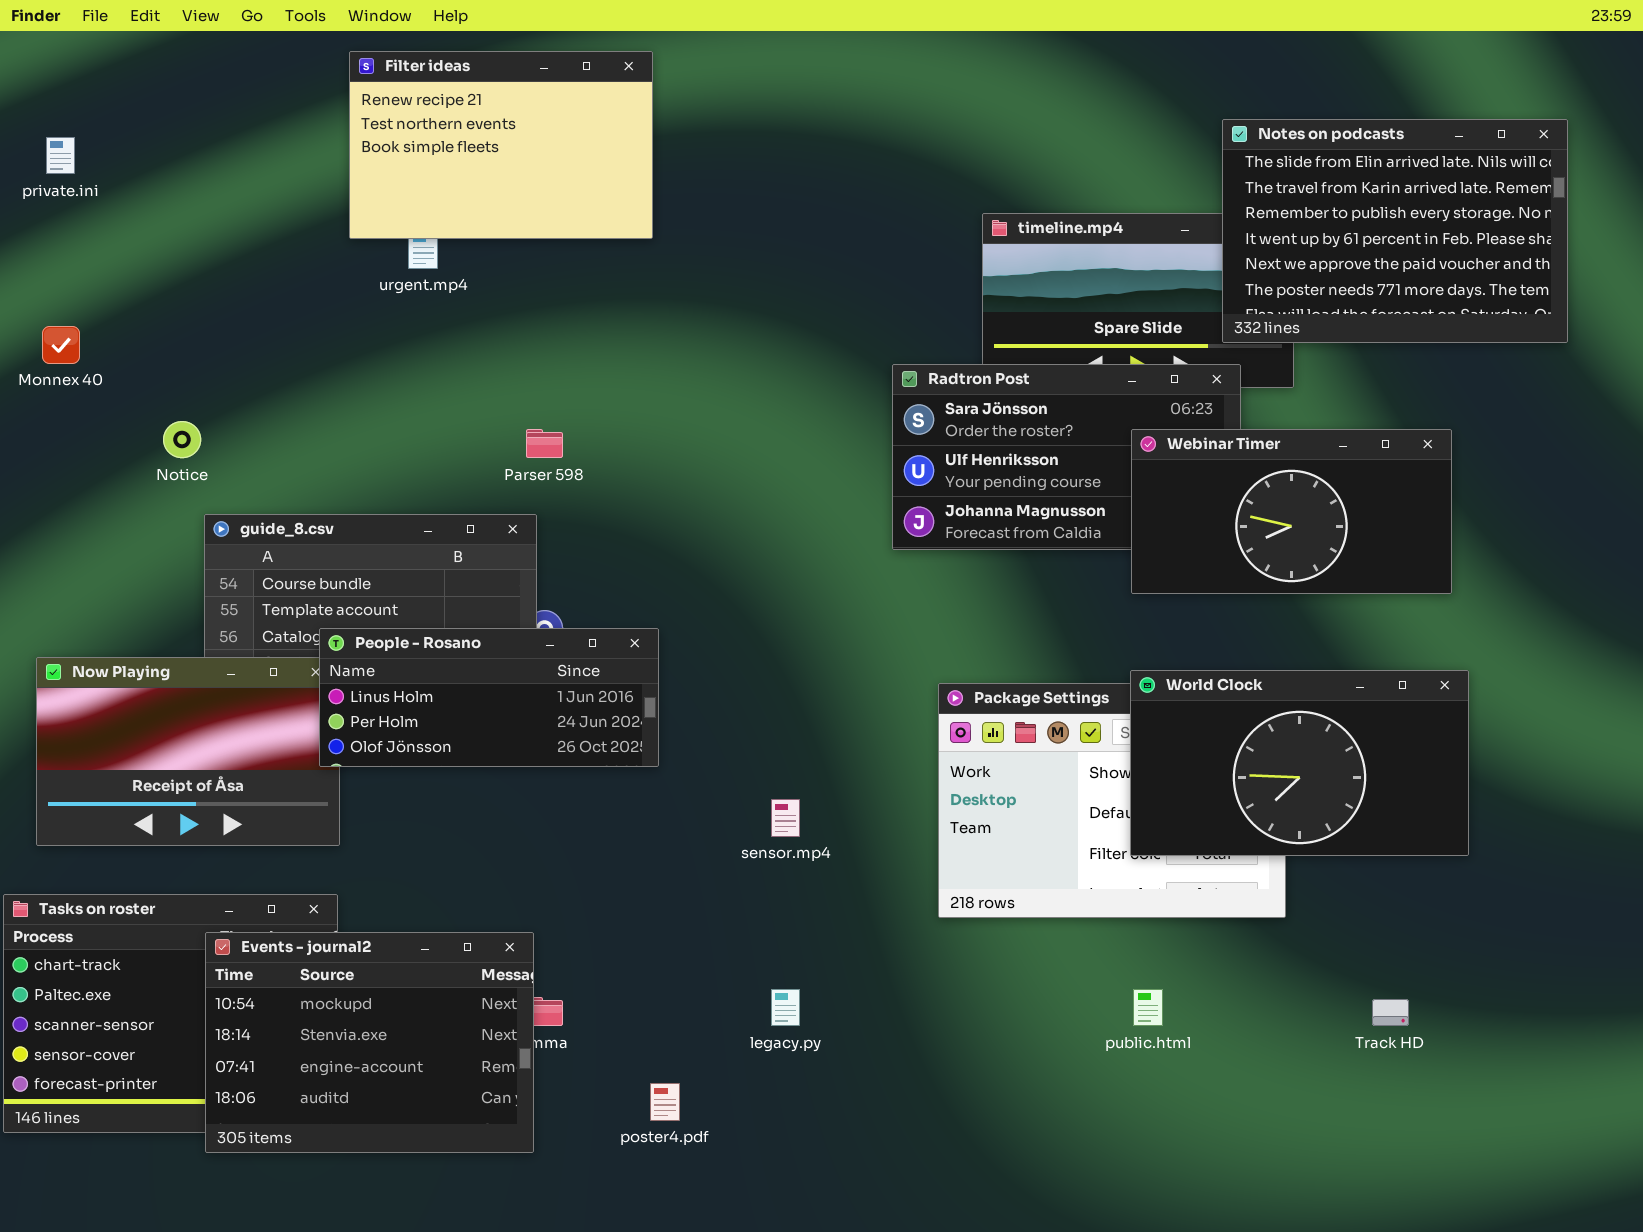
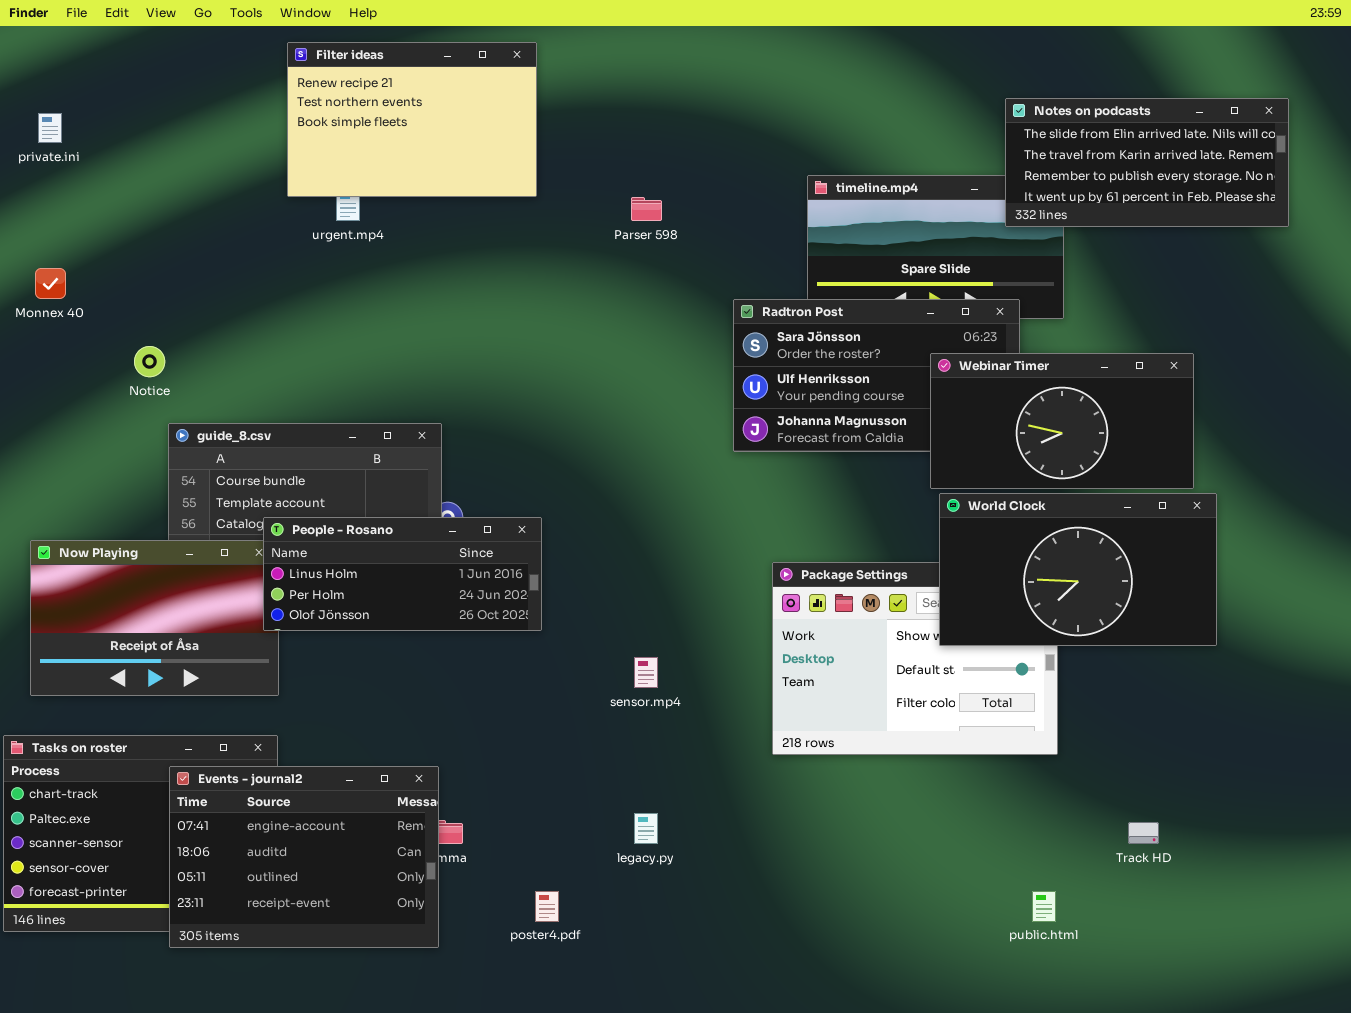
Notes on podcasts: [1222,119,1568,343] -> [1005,98,1289,227], resized
Parser 598: [526,429,563,458] -> [631,197,662,221], moved
World Clock: [1130,670,1469,856] -> [939,493,1217,646], moved
Events - journal2: [205,932,534,1153] -> [169,766,439,948], scrolled down 2 rows
public.html: [1133,989,1163,1026] -> [1032,891,1056,922], moved

